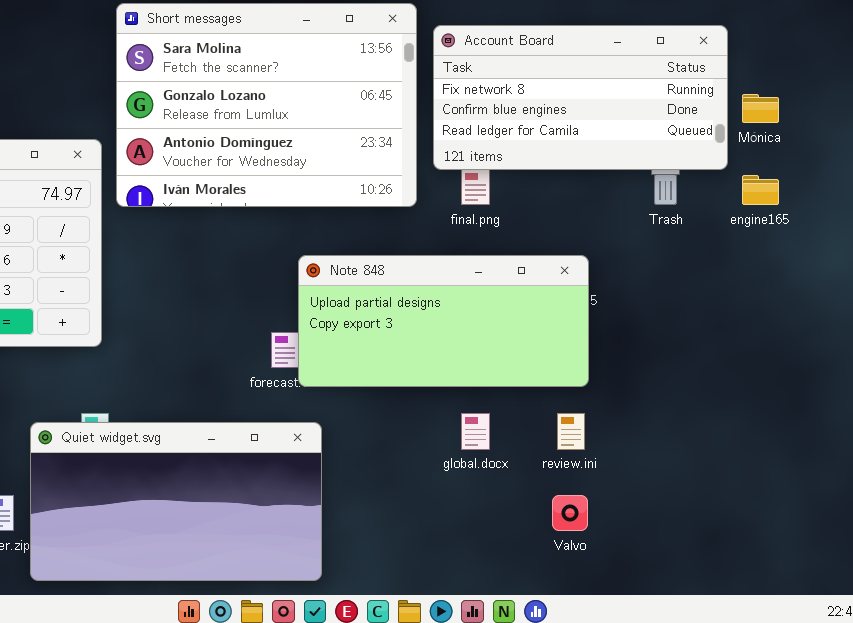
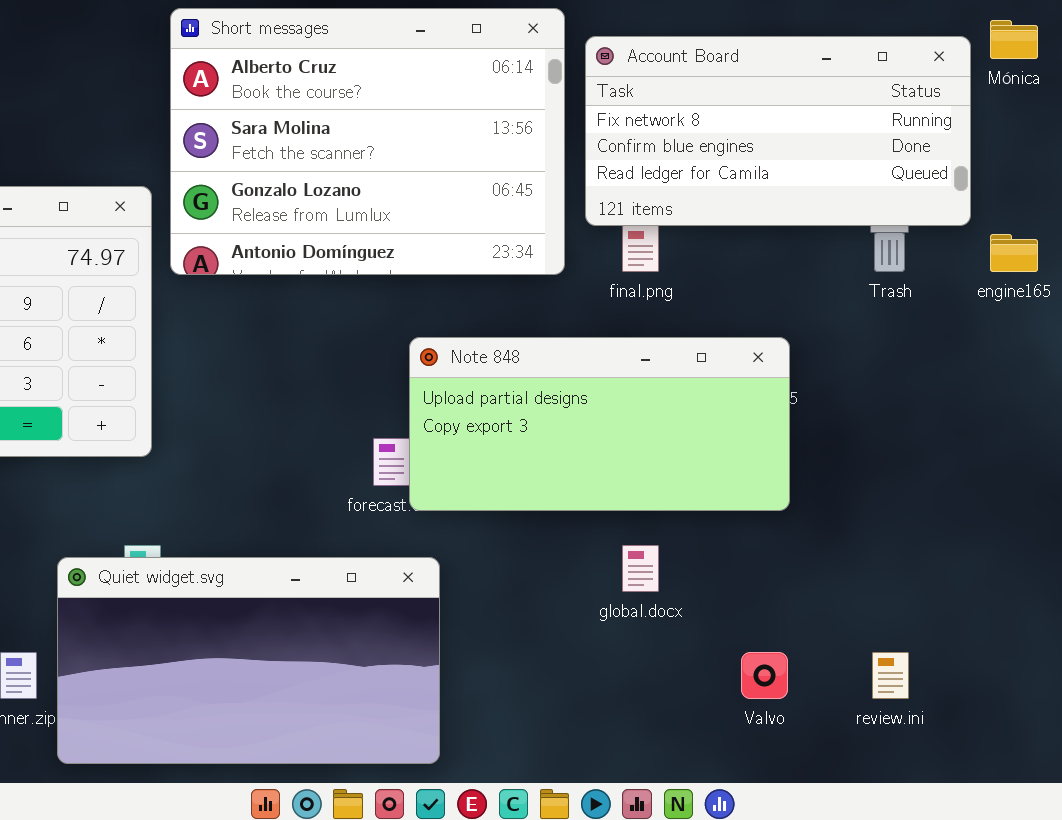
Short messages: [116,3,417,207] -> [170,8,565,275], scrolled up 1 row
Mónica: [742,94,779,123] -> [990,20,1038,59], moved
review.ini: [557,413,585,450] -> [872,652,909,699], moved

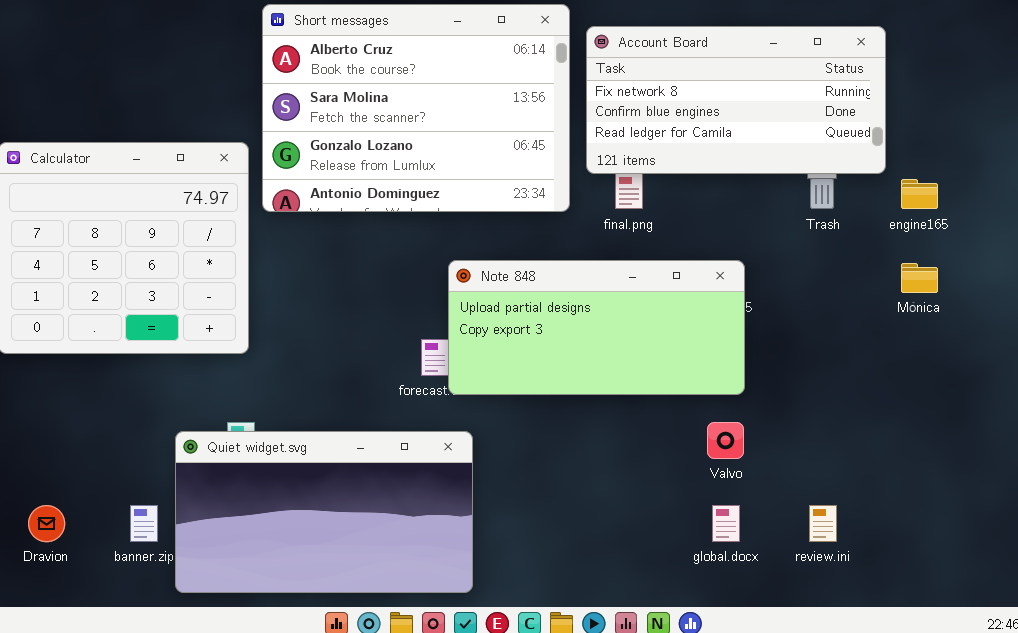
Mónica: [990,20,1038,59] -> [901,263,938,293], moved
global.docx: [622,545,659,592] -> [712,505,740,542], moved
Valvo: [741,652,788,699] -> [707,422,744,459], moved

